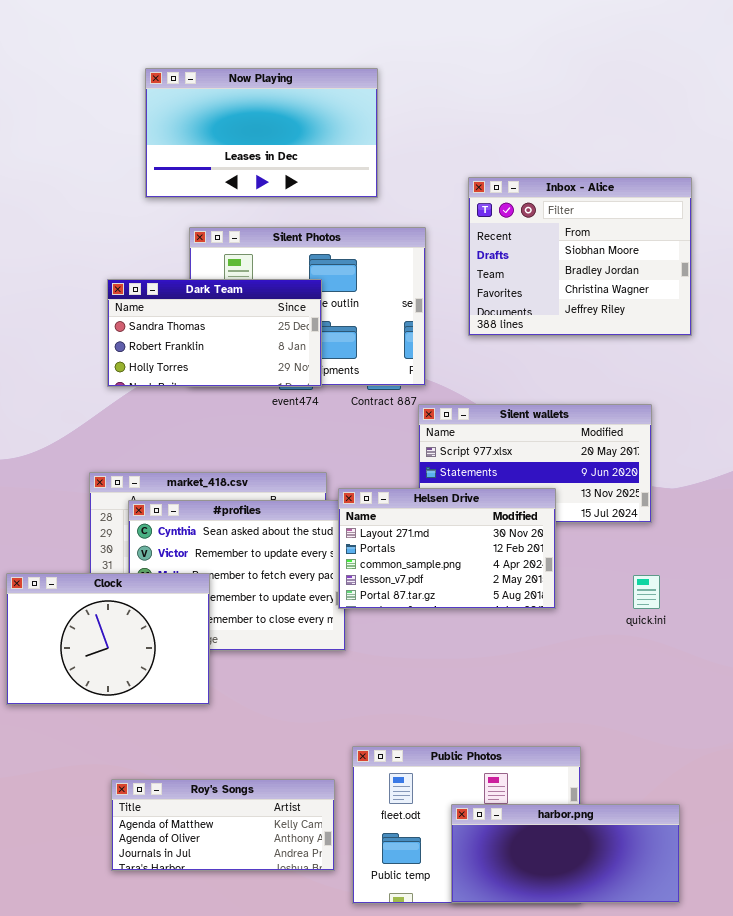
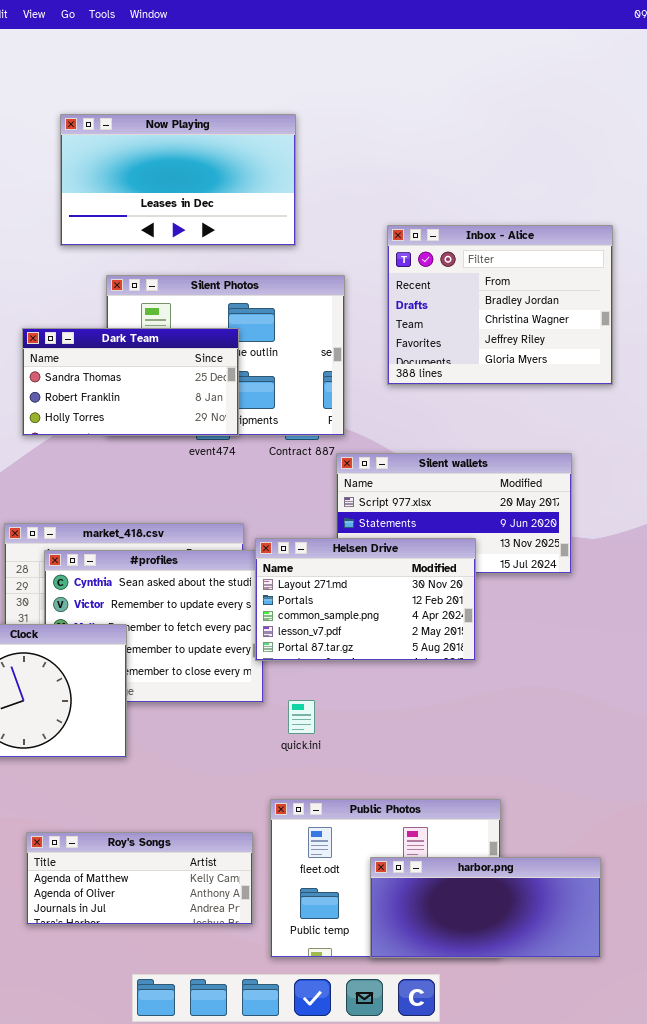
Inbox - Alice: [468,177,692,336] -> [387,225,613,385], scrolled down 1 row
quick.ini: [633,575,660,609] -> [288,700,315,734], moved

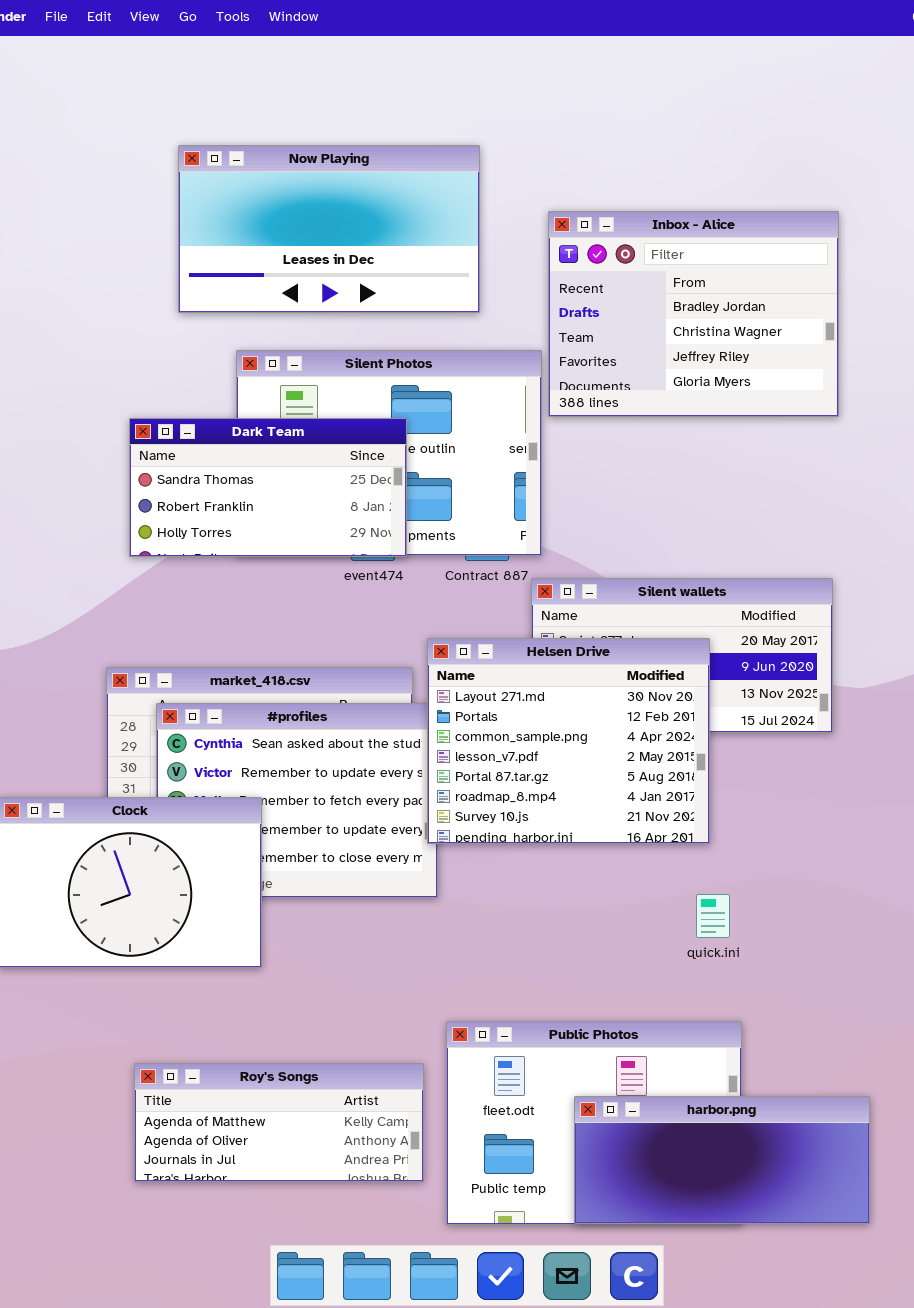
Inbox - Alice: [387,225,613,385] -> [548,211,839,417], moved
Helsen Drive: [255,538,476,661] -> [427,638,710,844], resized
quick.ini: [288,700,315,734] -> [696,894,730,938], moved

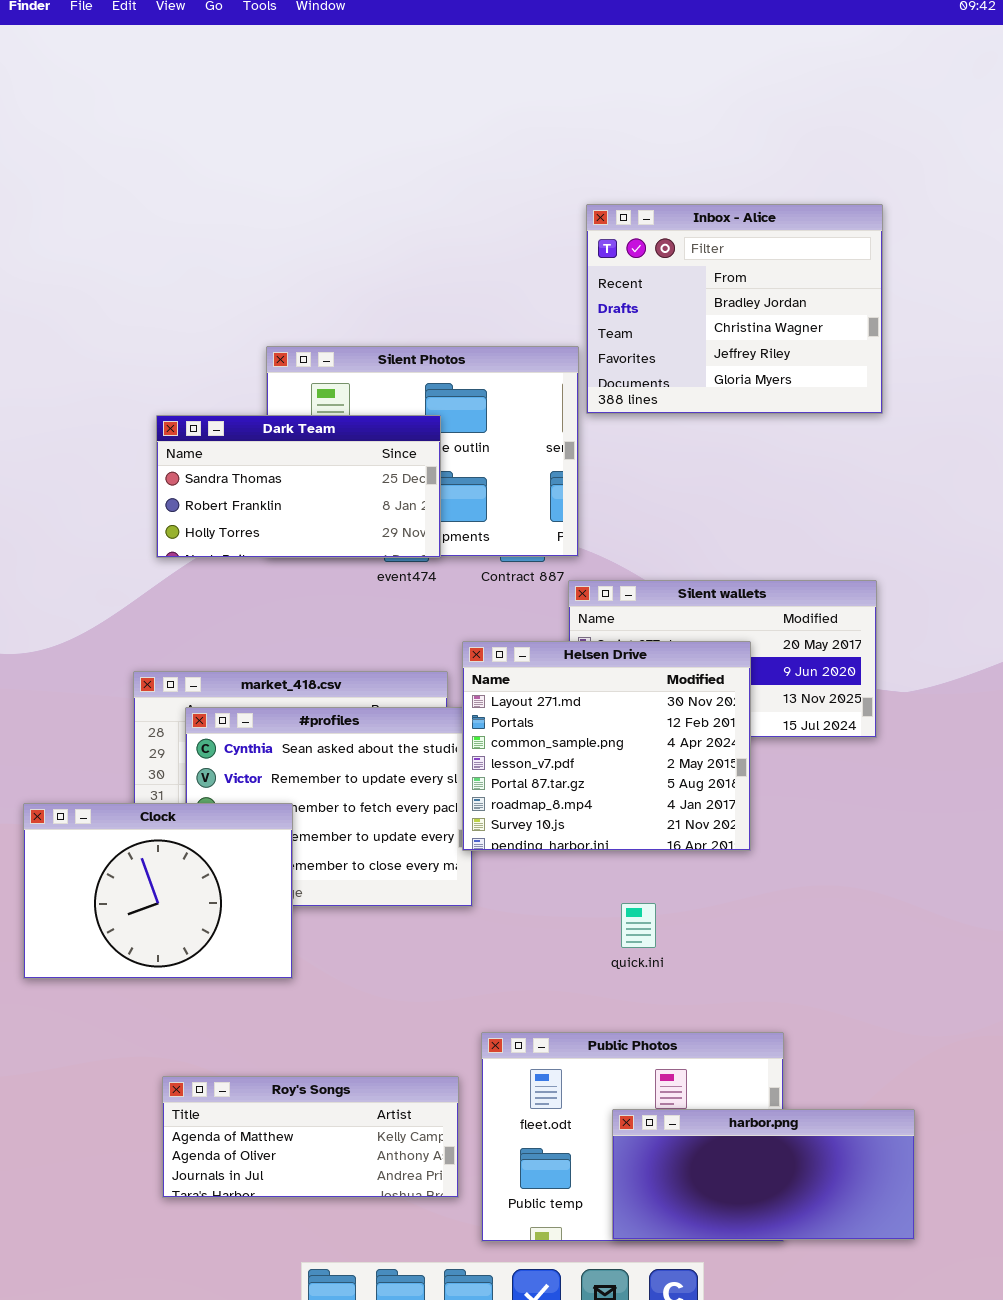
Now Playing: [178,145,480,313] -> none, closed
quick.ini: [696,894,730,938] -> [621,903,656,948], moved

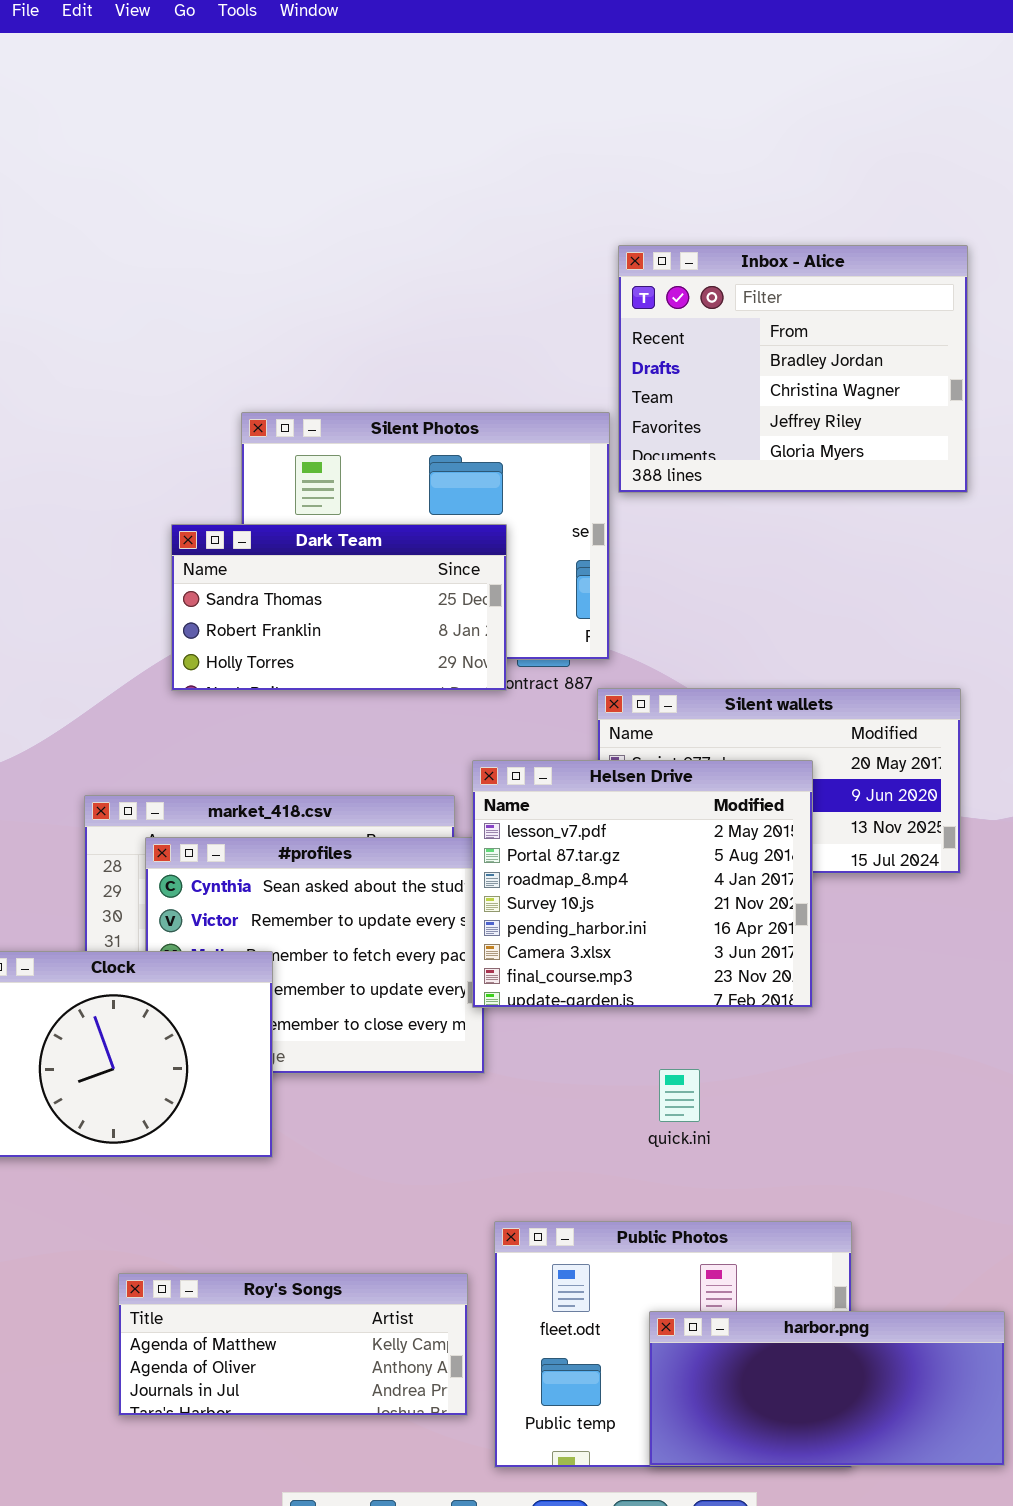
Dark Team: [156,415,441,558] -> [171,524,507,691], moved
Helsen Drive: [462,641,751,851] -> [472,760,813,1008], scrolled down 3 rows

